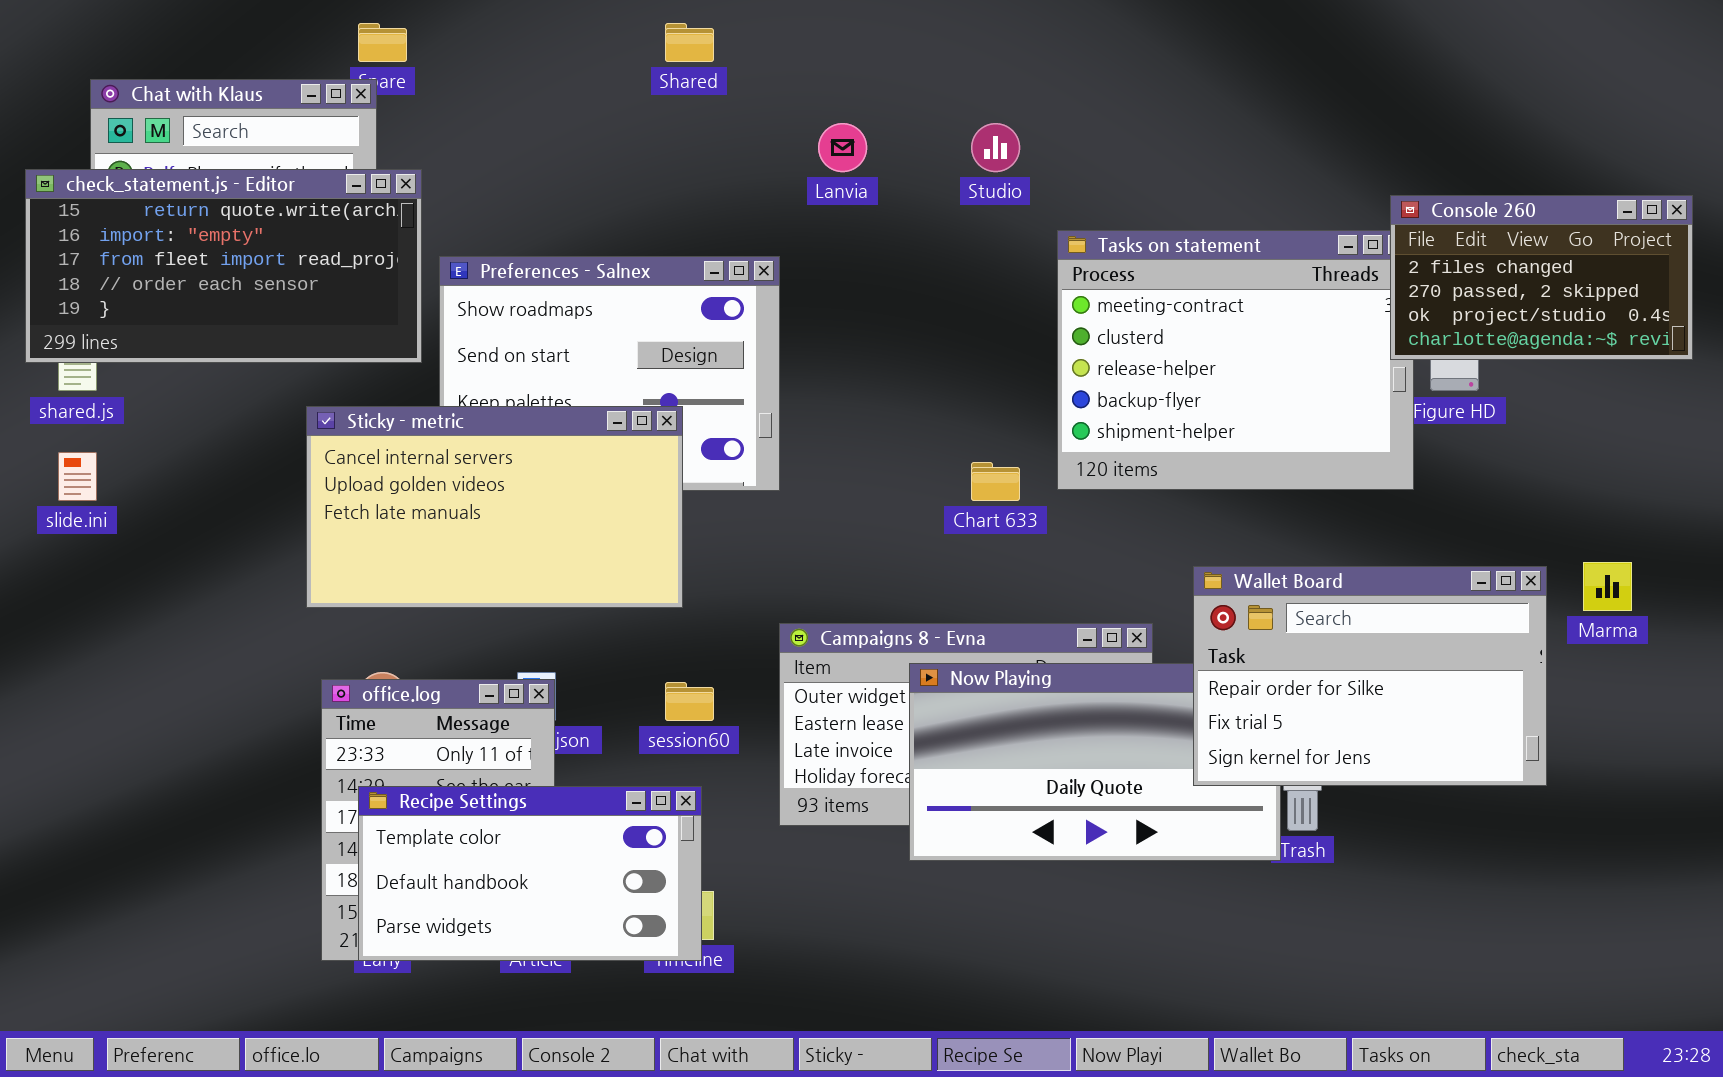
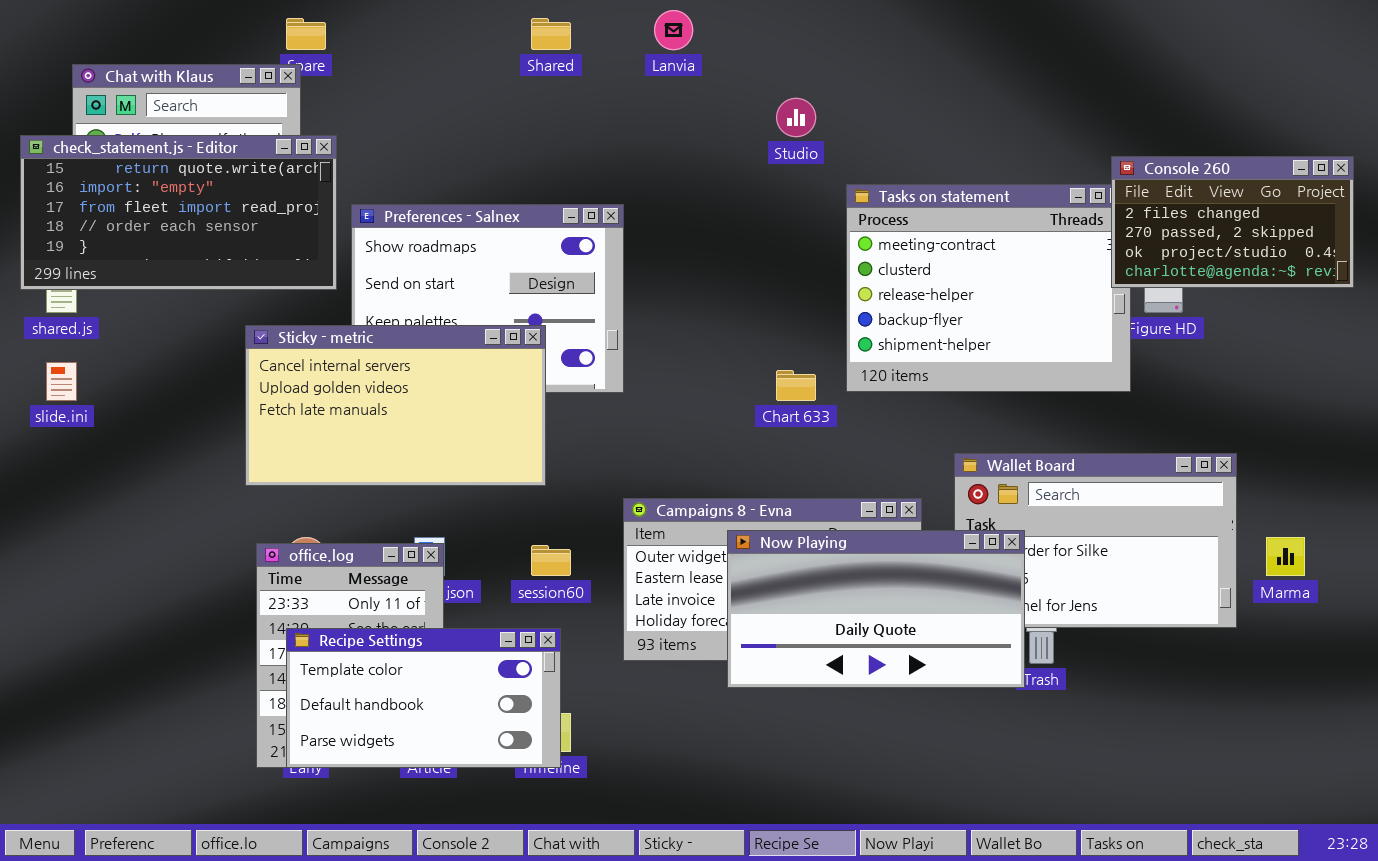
Lanvia: [818,123,867,172] -> [654,10,693,50], moved
Marma: [1583,562,1632,611] -> [1266,537,1305,576], moved
Now Playing: [909,663,1281,861] -> [727,530,1025,688], raised

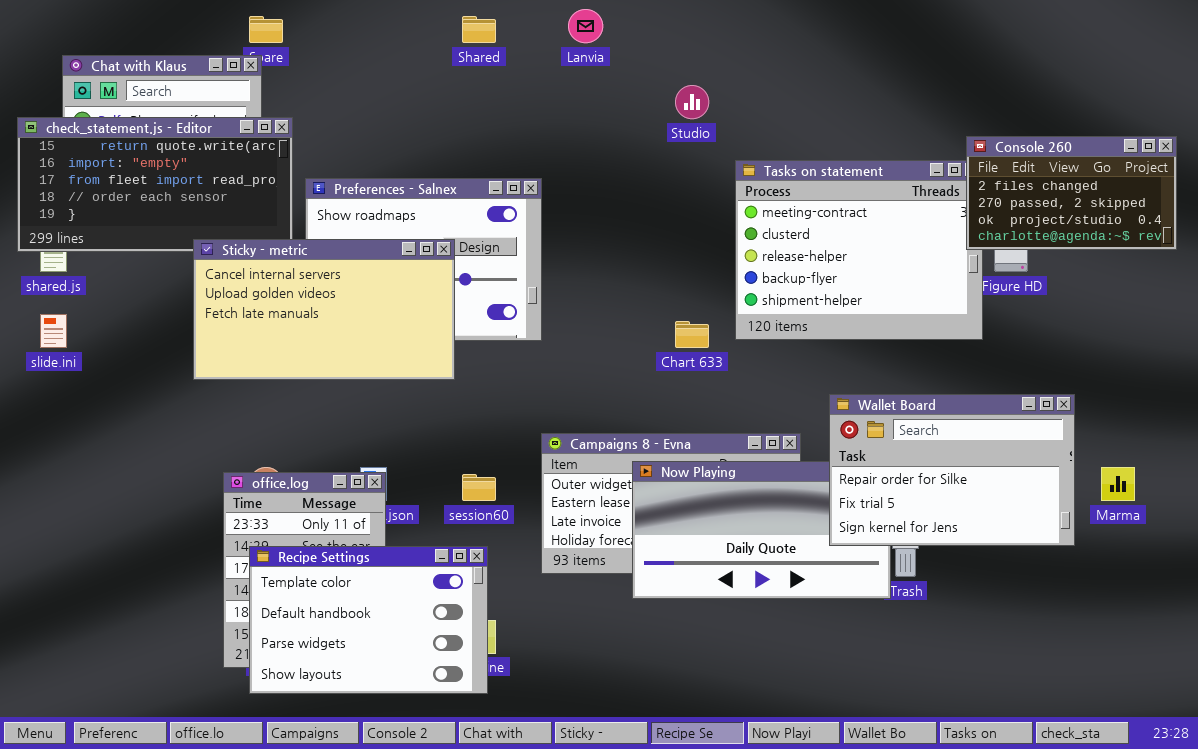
Sticky - metric: [245,325,546,486] -> [193,239,455,380], moved
Wallet Board: [954,453,1237,628] -> [829,394,1075,546], raised
Recipe Settings: [286,628,561,768] -> [249,546,488,694], resized

